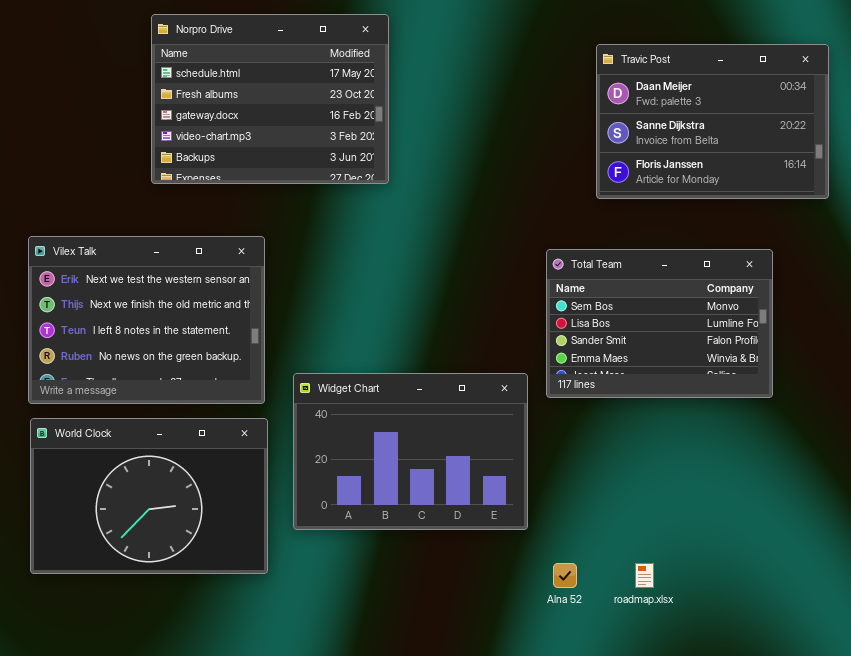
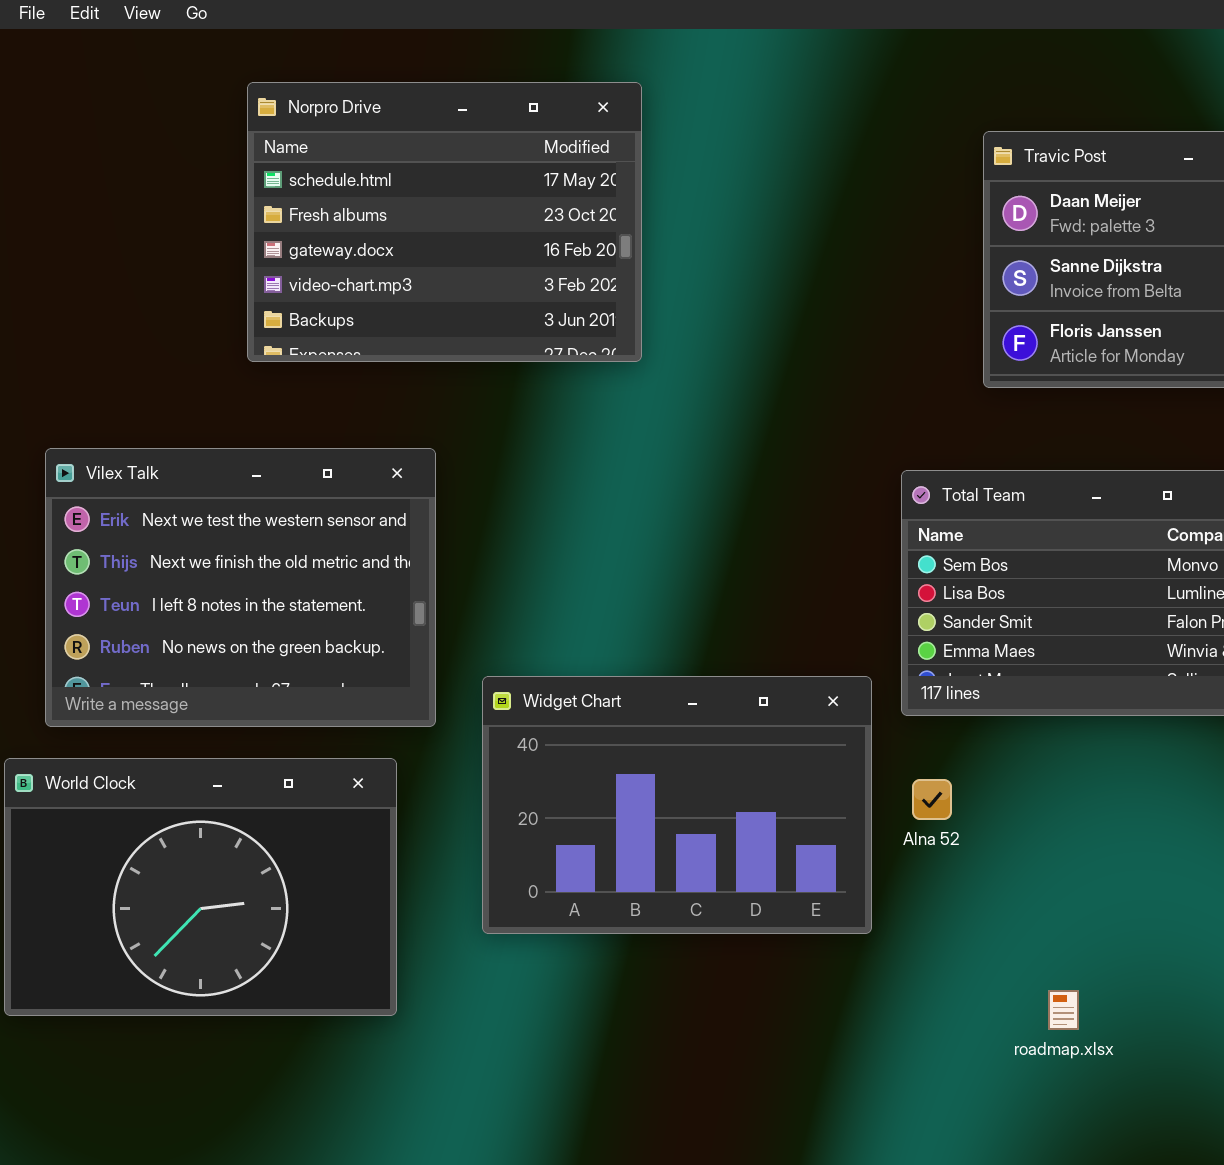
World Clock: [30,418,268,574] -> [4,758,397,1016], moved
Alna 52: [553,563,577,588] -> [912,779,952,820], moved

